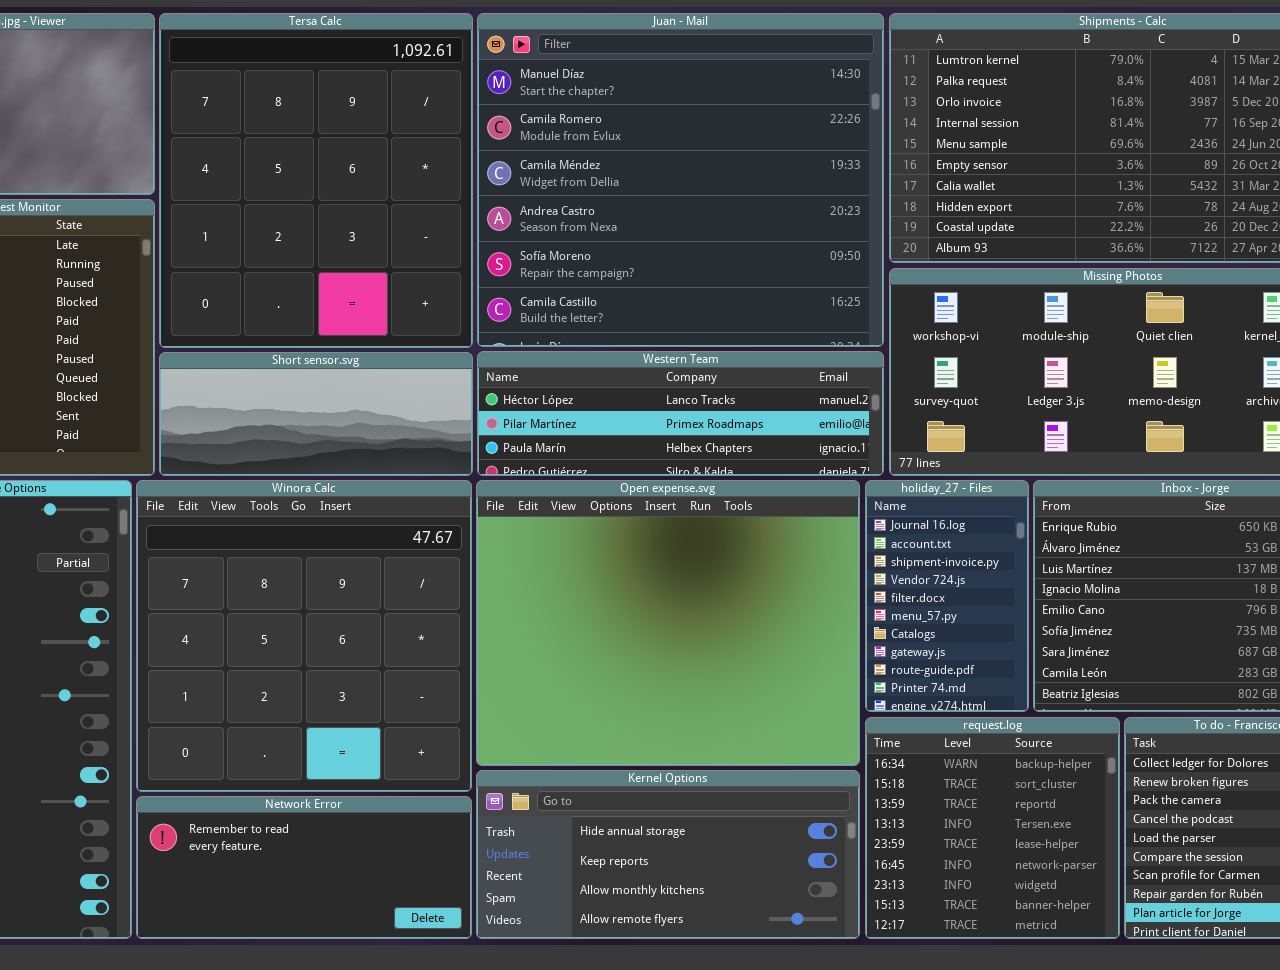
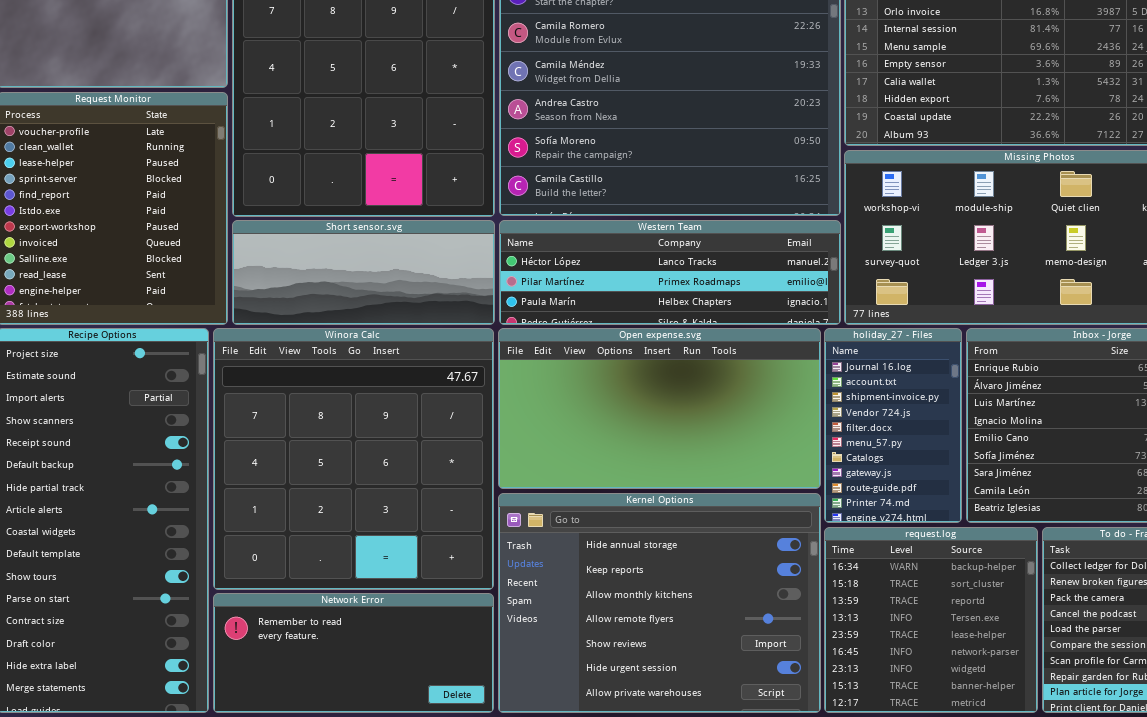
Open expense.svg: [476,480,860,766] -> [498,328,821,489], resized
Kernel Options: [476,770,860,939] -> [498,493,821,713], resized

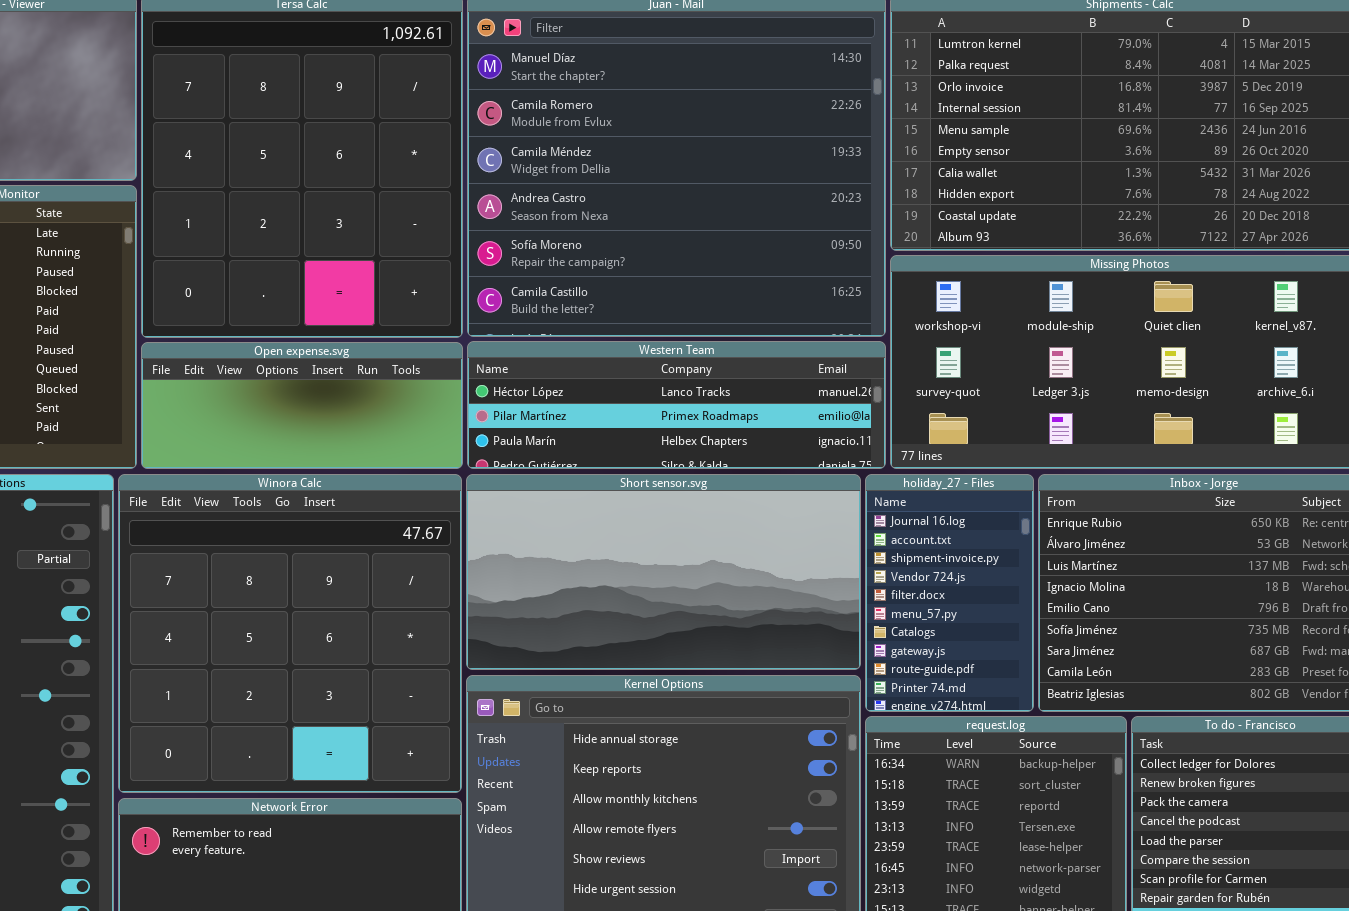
Short sensor.svg: [232,220,495,325] -> [466,474,861,670], moved, resized
Open expense.svg: [498,328,821,489] -> [141,342,463,469], moved, resized

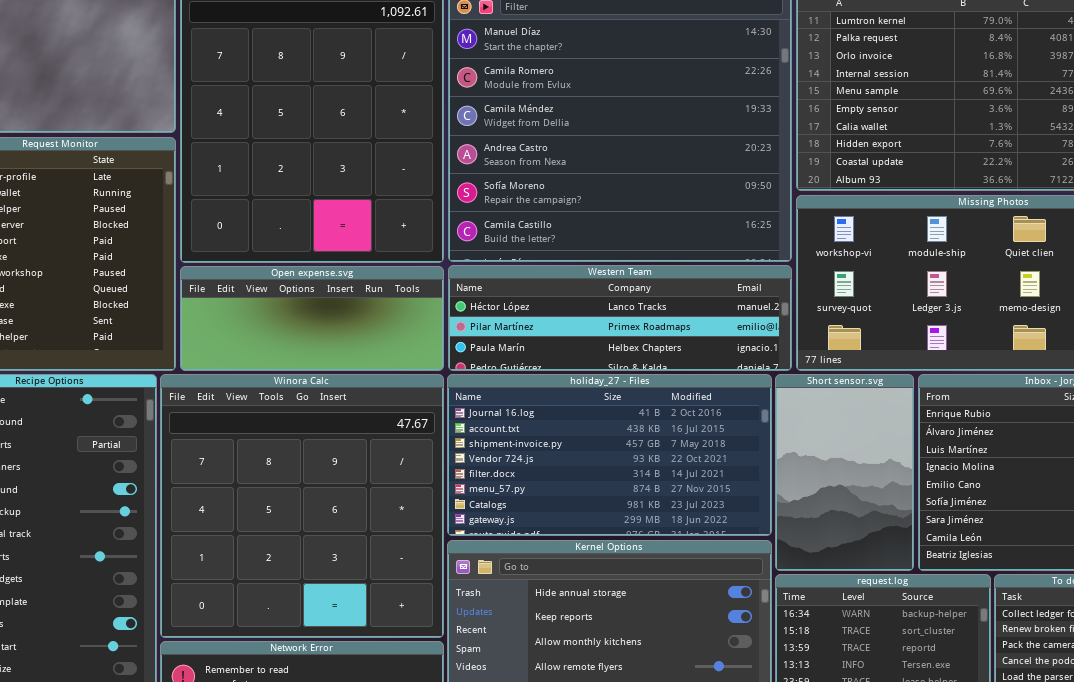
Short sensor.svg: [466,474,861,670] -> [775,374,914,571], moved, resized
holiday_27 - Files: [865,474,1034,712] -> [447,374,772,536], moved, resized

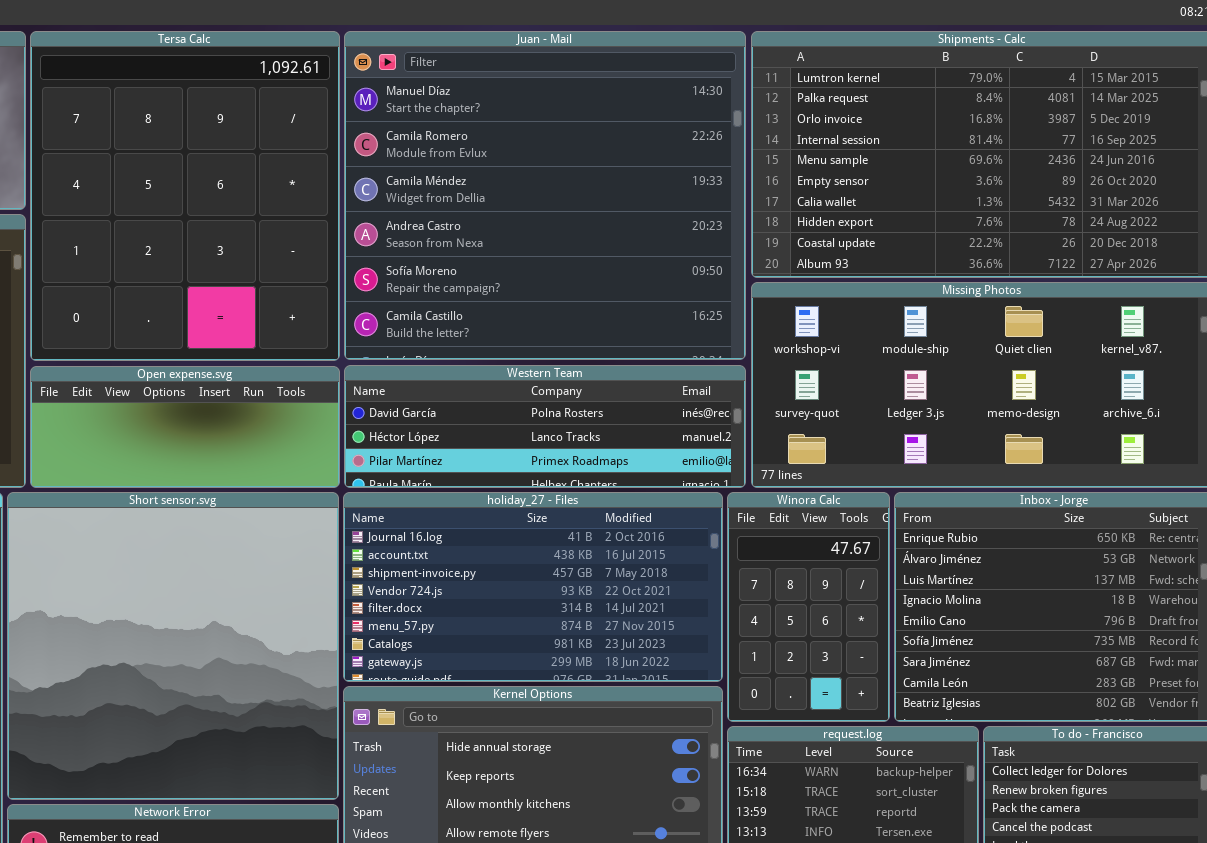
Western Team: [448,265,792,371] -> [344,365,746,488], scrolled up 1 row
Winora Calc: [160,374,444,638] -> [727,492,890,722], moved, resized
Short sensor.svg: [775,374,914,571] -> [7,492,339,800], moved, resized

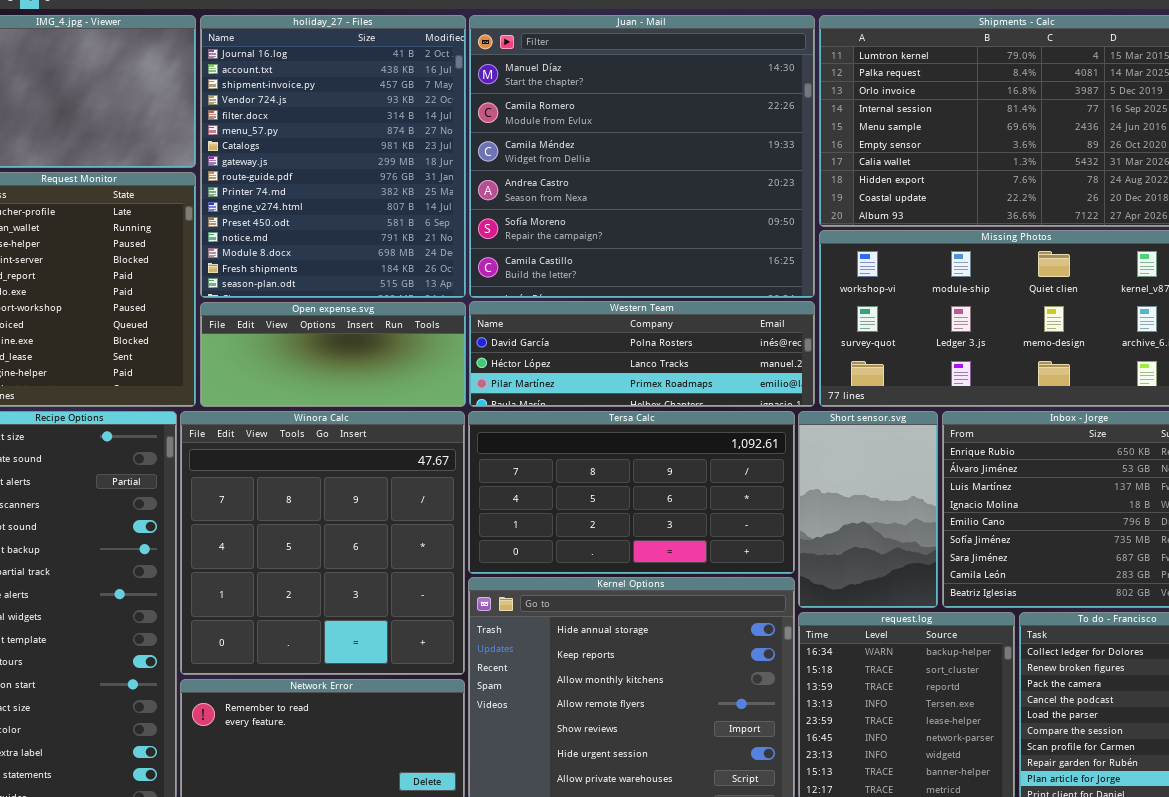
Tersa Calc: [30,31,340,361] -> [468,411,795,574], moved, resized
Short sensor.svg: [7,492,339,800] -> [798,411,938,608], moved, resized
holiday_27 - Files: [343,492,723,682] -> [200,15,466,298], moved, resized
Winora Calc: [727,492,890,722] -> [180,411,465,675], moved, resized

